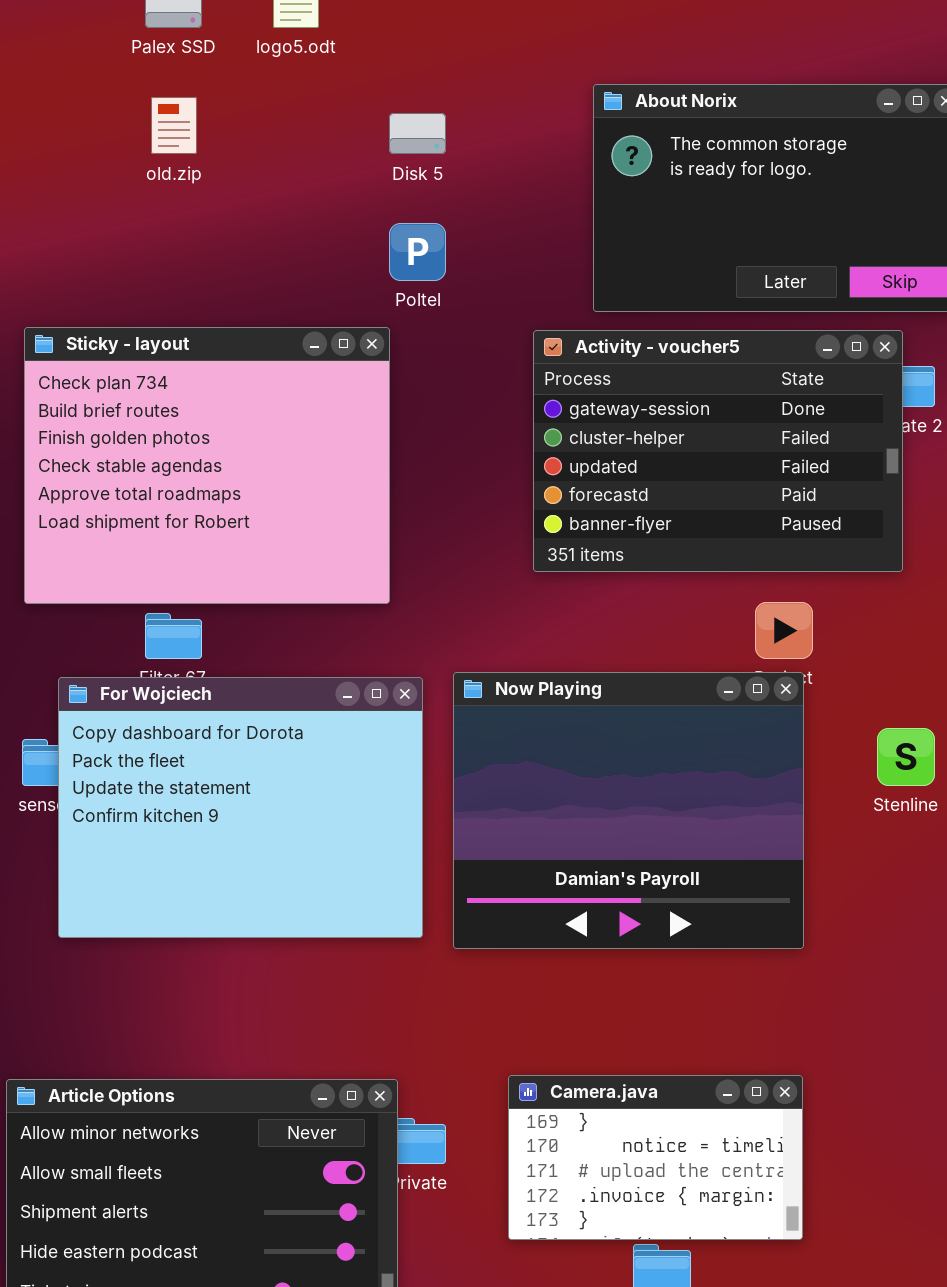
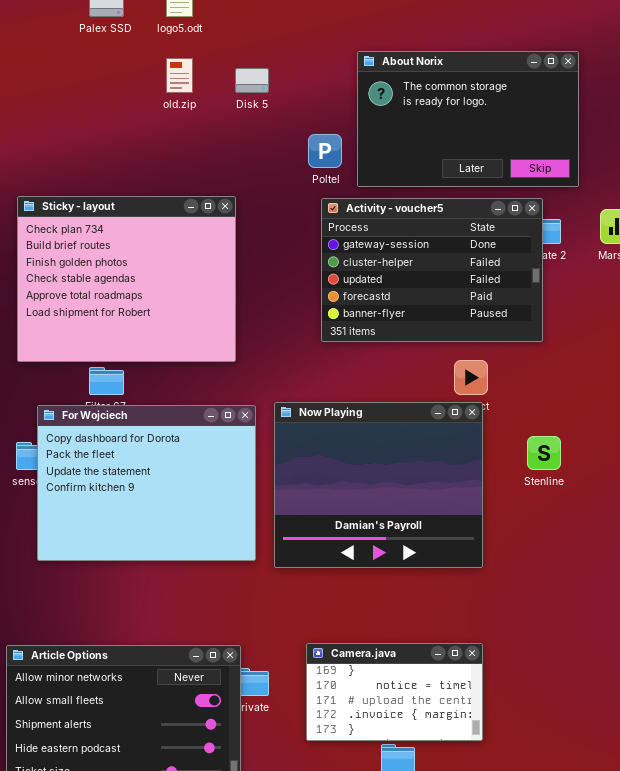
old.zip: [151,97,197,154] -> [166,58,193,93], moved
Poltel: [389,223,446,281] -> [308,134,342,168], moved

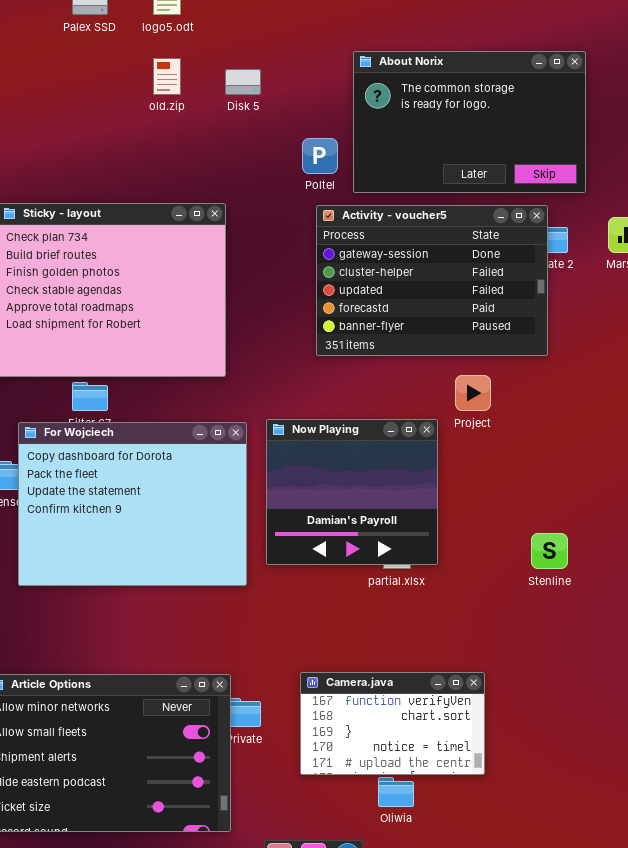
Now Playing: [274,402,483,568] -> [266,419,438,565], resized
Stenline: [527,436,561,470] -> [531,533,568,569], moved
Camera.java: [306,643,483,741] -> [300,672,485,775], scrolled up 2 rows

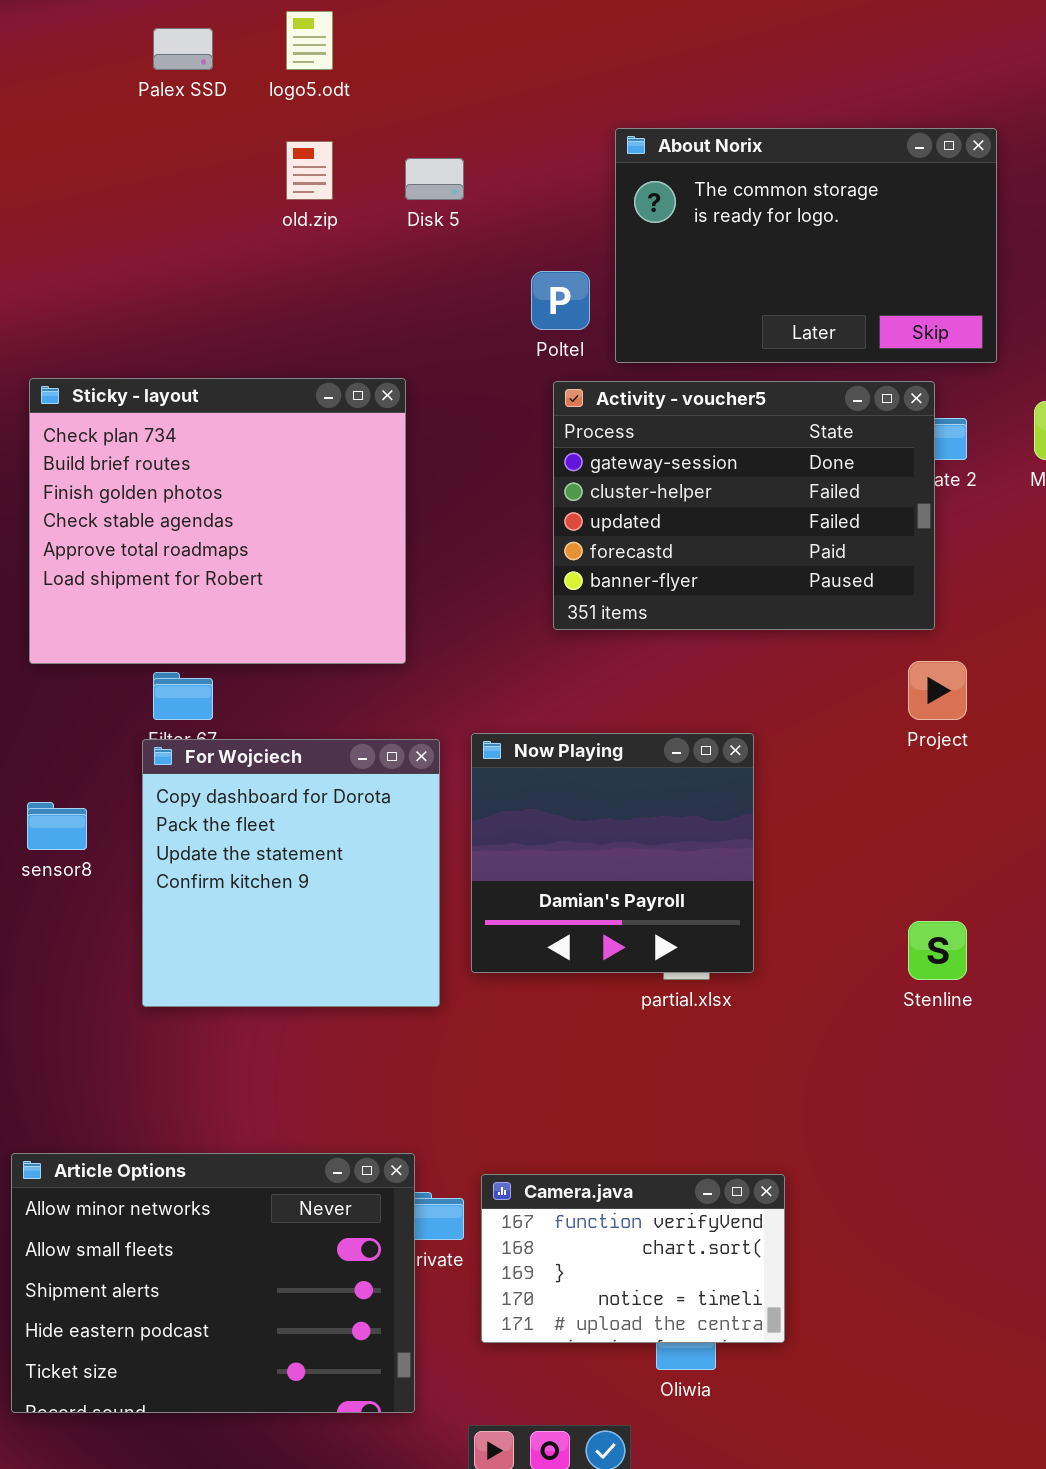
Project: [455,375,491,411] -> [908,661,967,720], moved
For Wojciech: [18,422,247,586] -> [142,739,440,1007], resized
Camera.java: [300,672,485,775] -> [481,1174,785,1343], moved

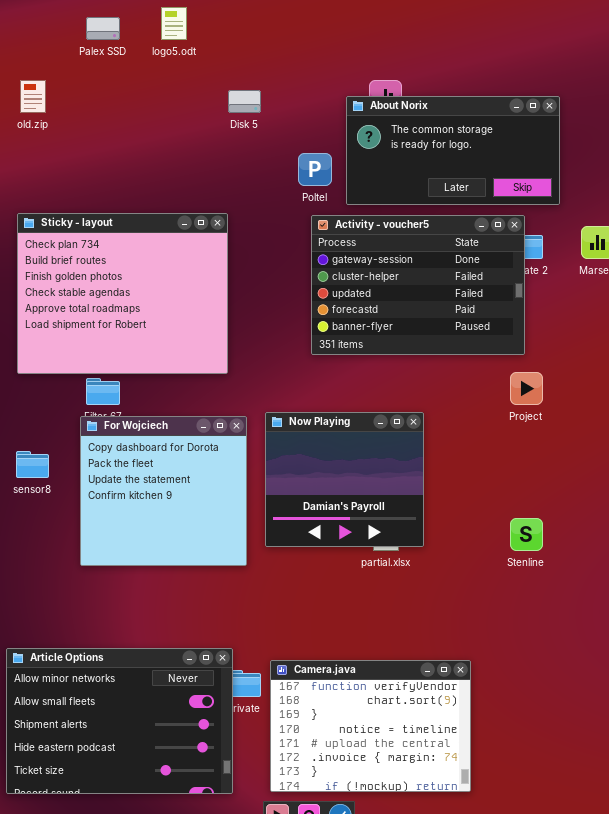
About Norix: [615,128,997,363] -> [346,96,560,205], resized
old.zip: [286,141,333,200] -> [20,80,46,113], moved
Camera.java: [481,1174,785,1343] -> [270,660,471,792], resized

